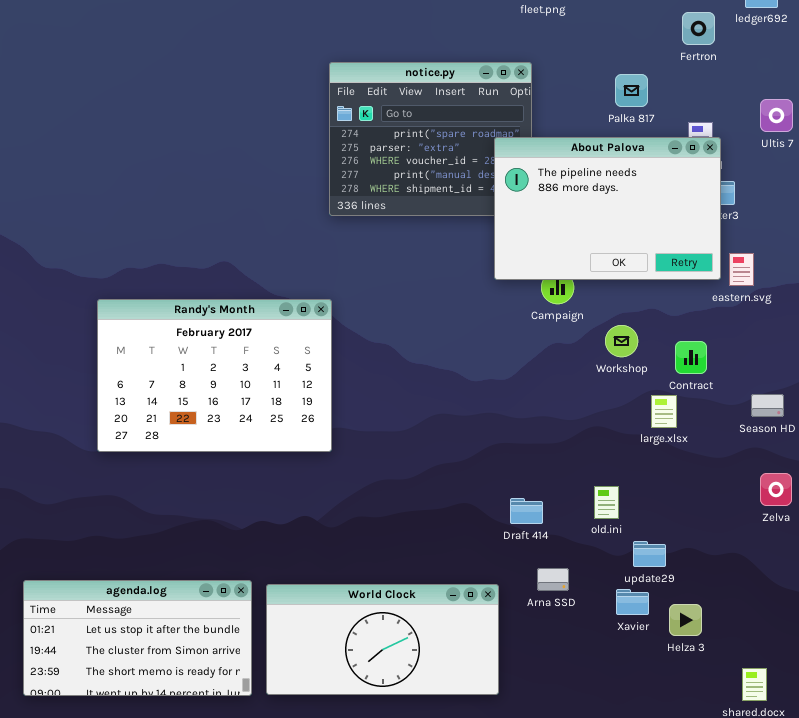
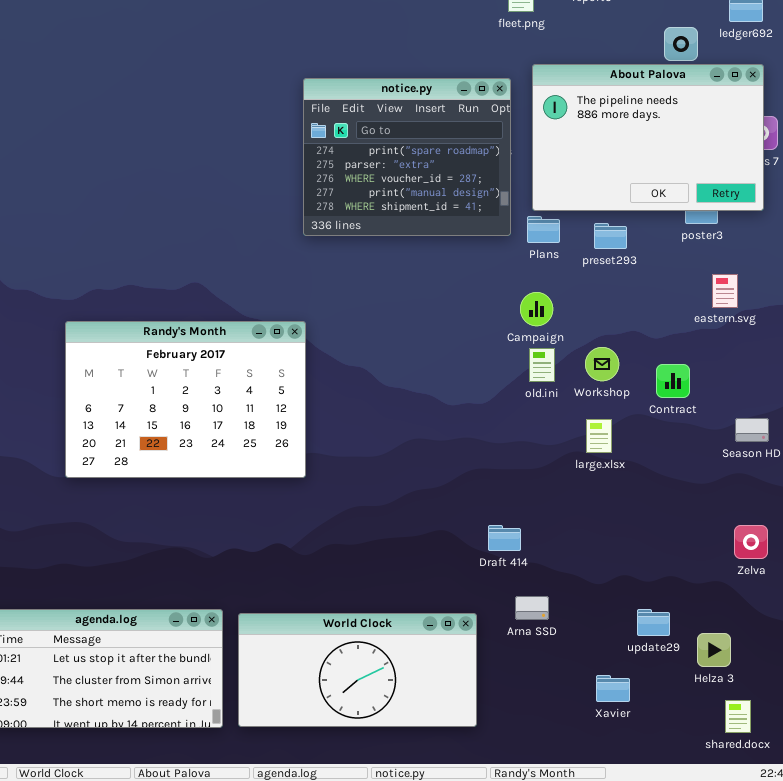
About Palova: [494,137,721,280] -> [532,64,764,211], moved
large.xlsx: [651,395,677,428] -> [586,419,612,453], moved
Zelva: [760,473,792,506] -> [734,525,768,559], moved
old.ini: [594,486,619,519] -> [529,348,555,382], moved
update29: [633,541,666,567] -> [637,609,670,636], moved
Xavier: [616,589,649,615] -> [596,675,630,702], moved
Helza 3: [669,604,702,636] -> [697,633,731,667], moved

